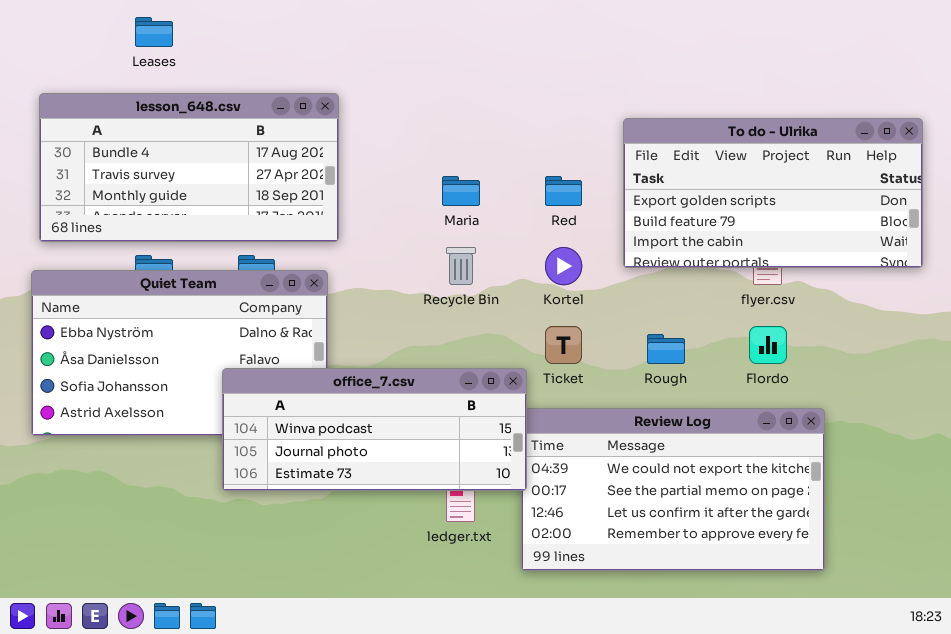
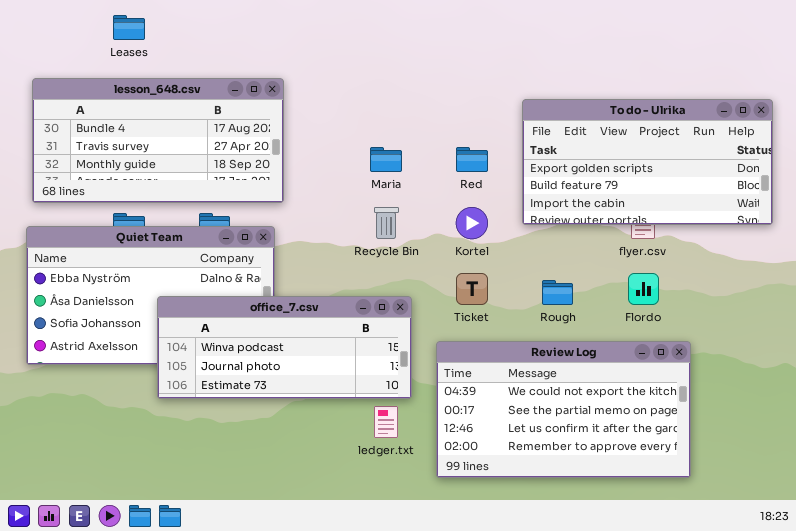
office_7.csv: [222,368,527,491] -> [157,296,412,399], moved

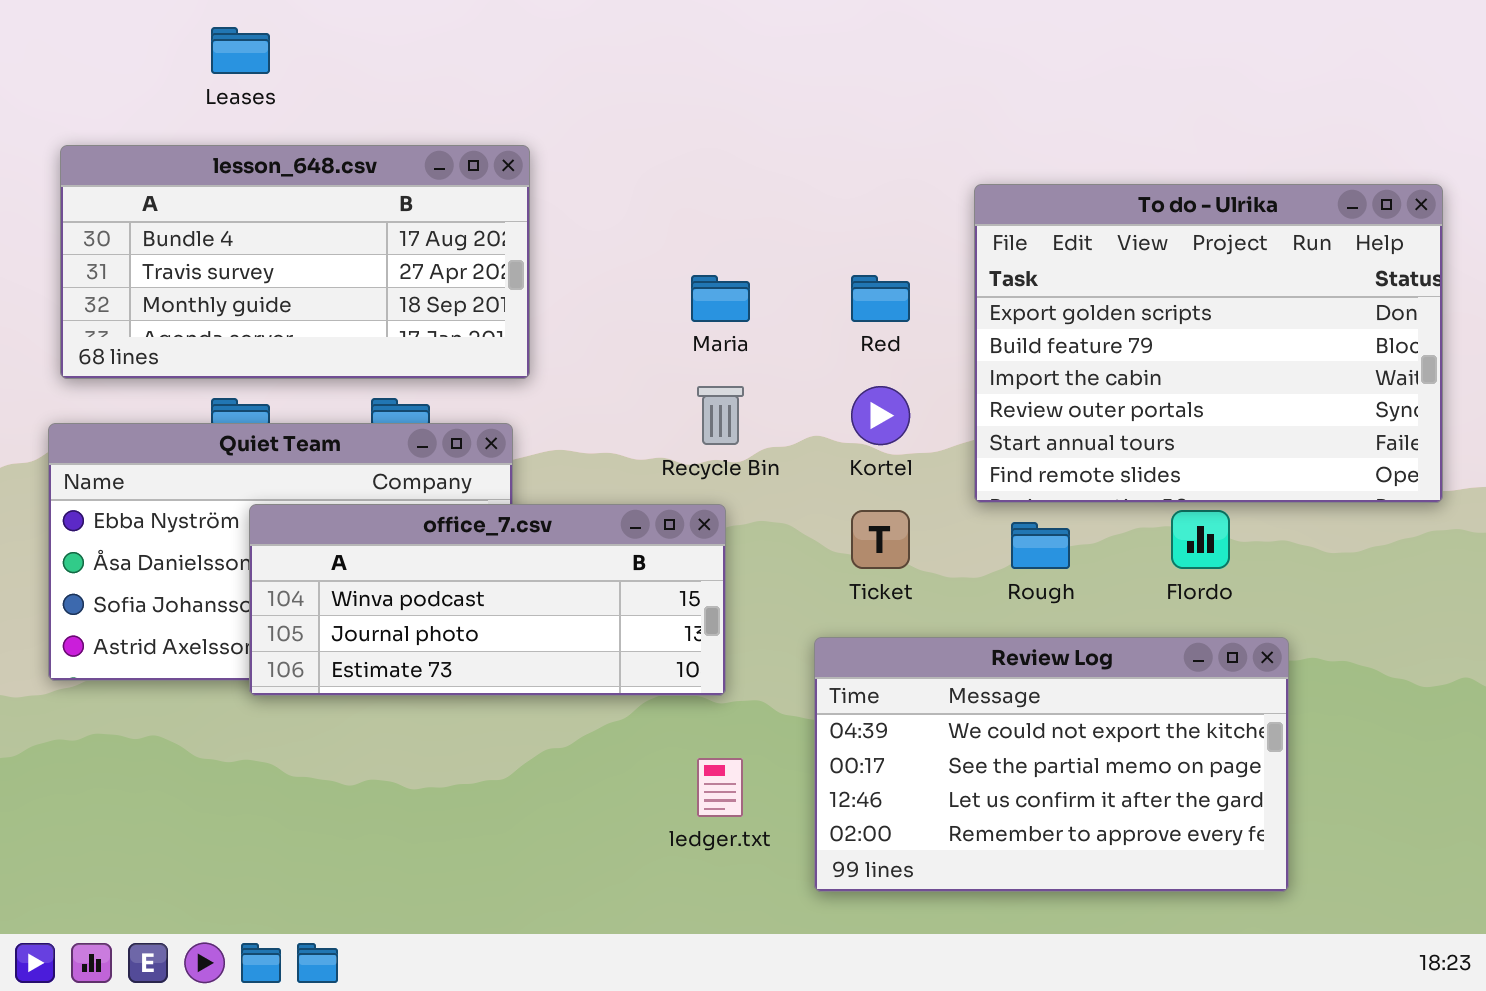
To do - Ulrika: [522,99,773,225] -> [974,184,1443,503], resized
office_7.csv: [157,296,412,399] -> [249,504,726,696], moved

